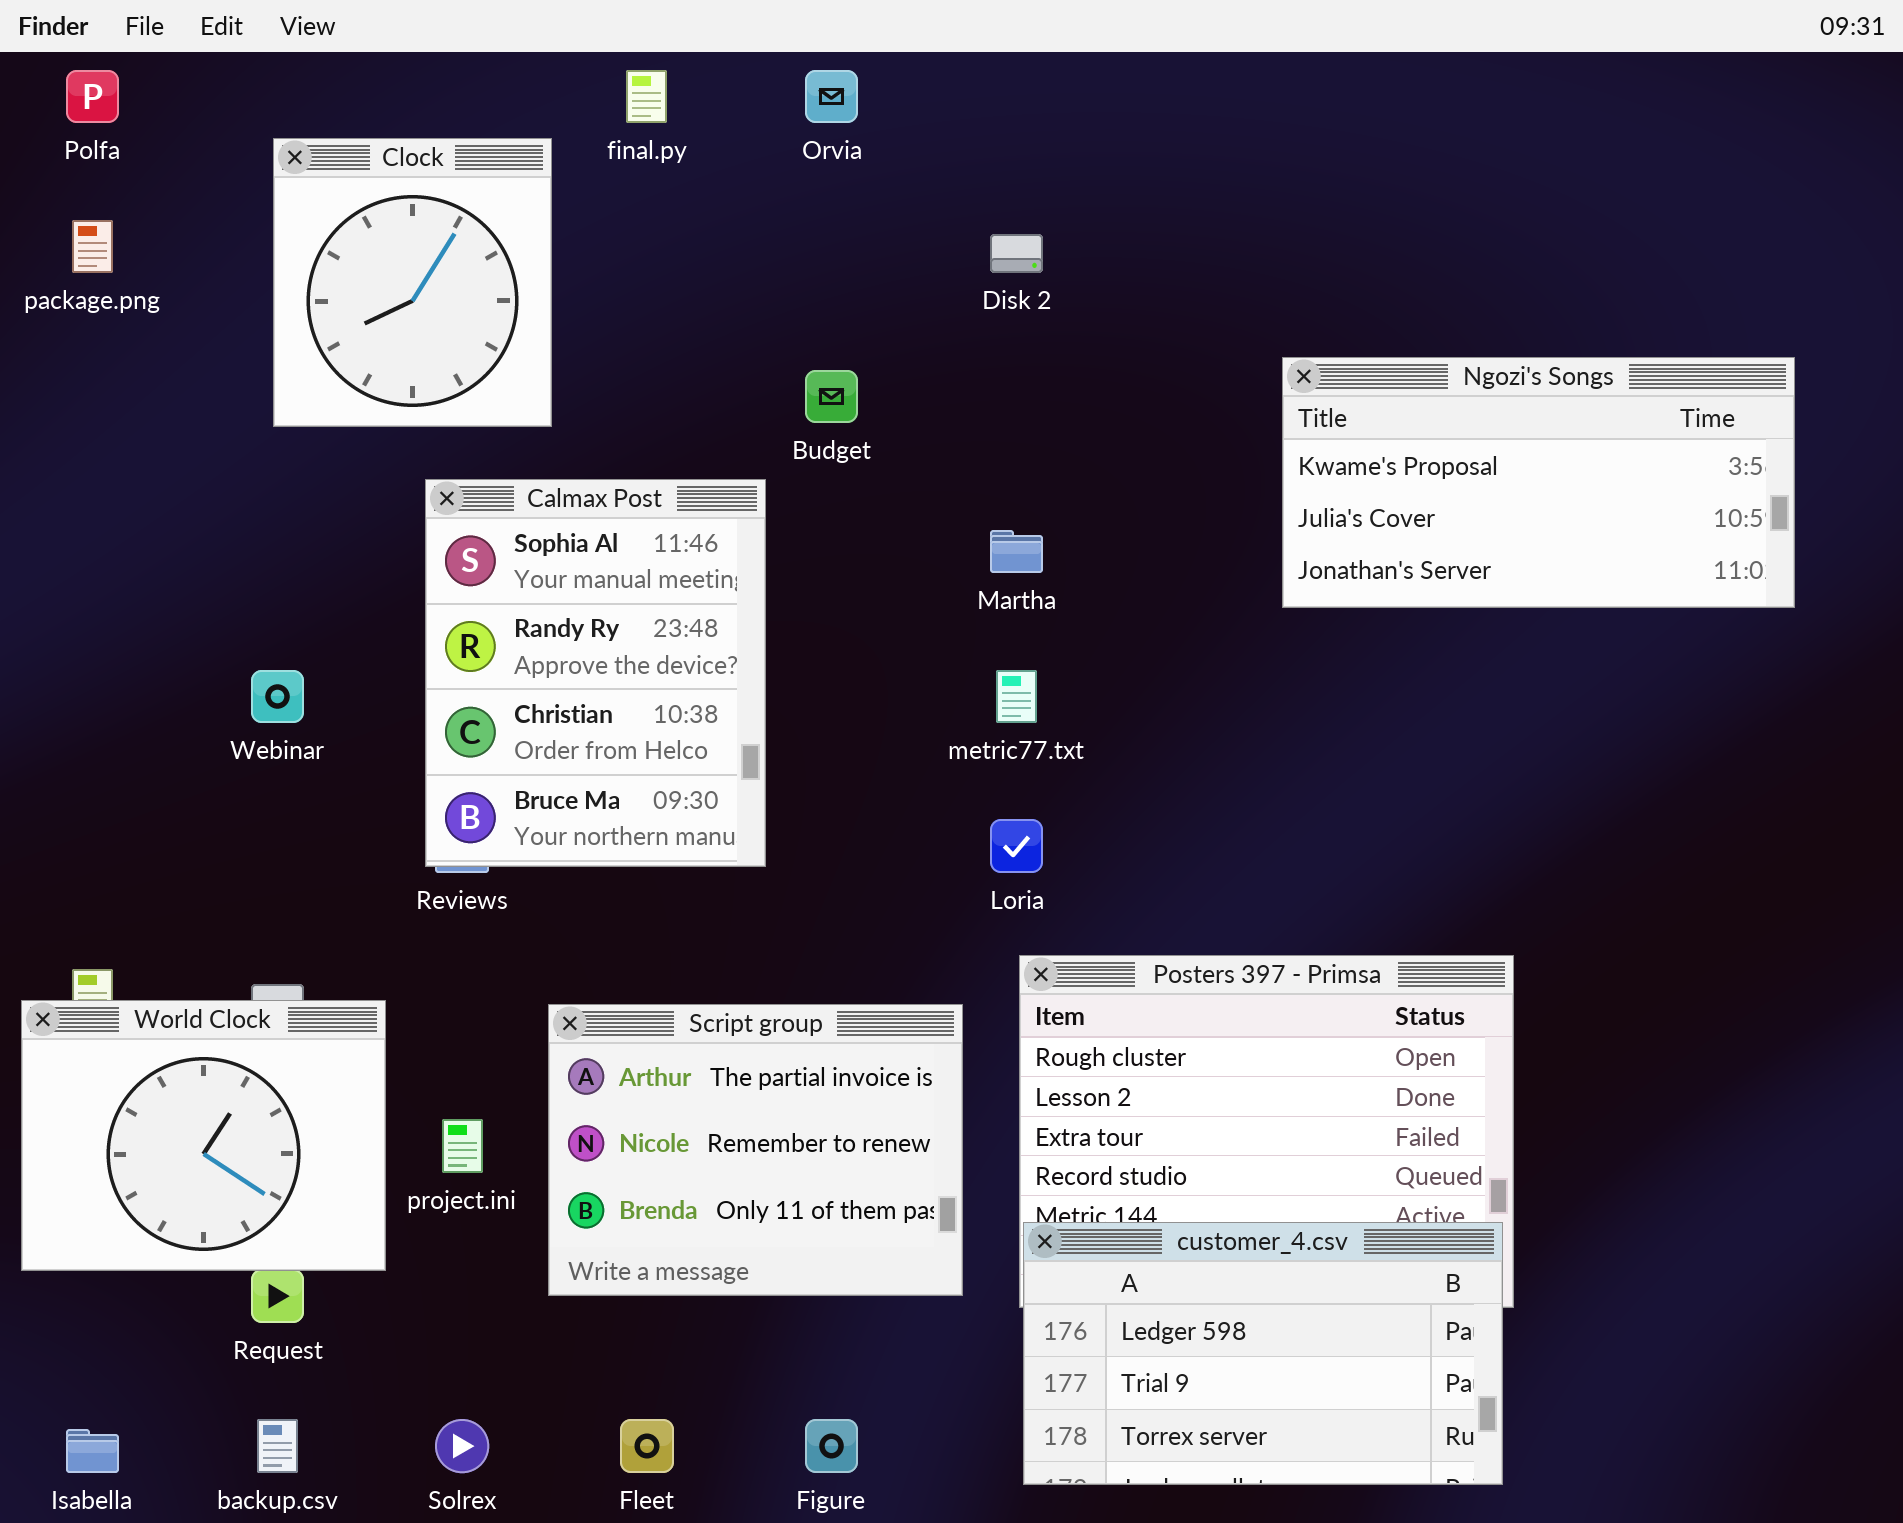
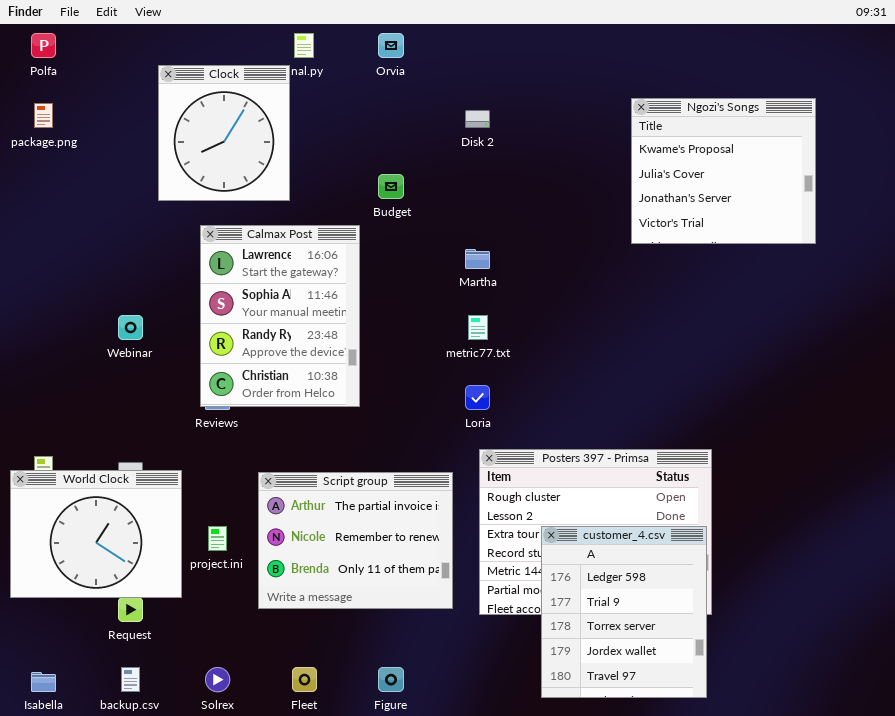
Clock: [273,138,552,427] -> [158,65,290,201], moved
Ngozi's Songs: [1282,357,1795,608] -> [631,98,816,244], moved, resized
Calmax Post: [425,479,766,867] -> [200,225,360,407], scrolled up 1 row
customer_4.csv: [1023,1222,1503,1485] -> [541,526,707,698], resized

